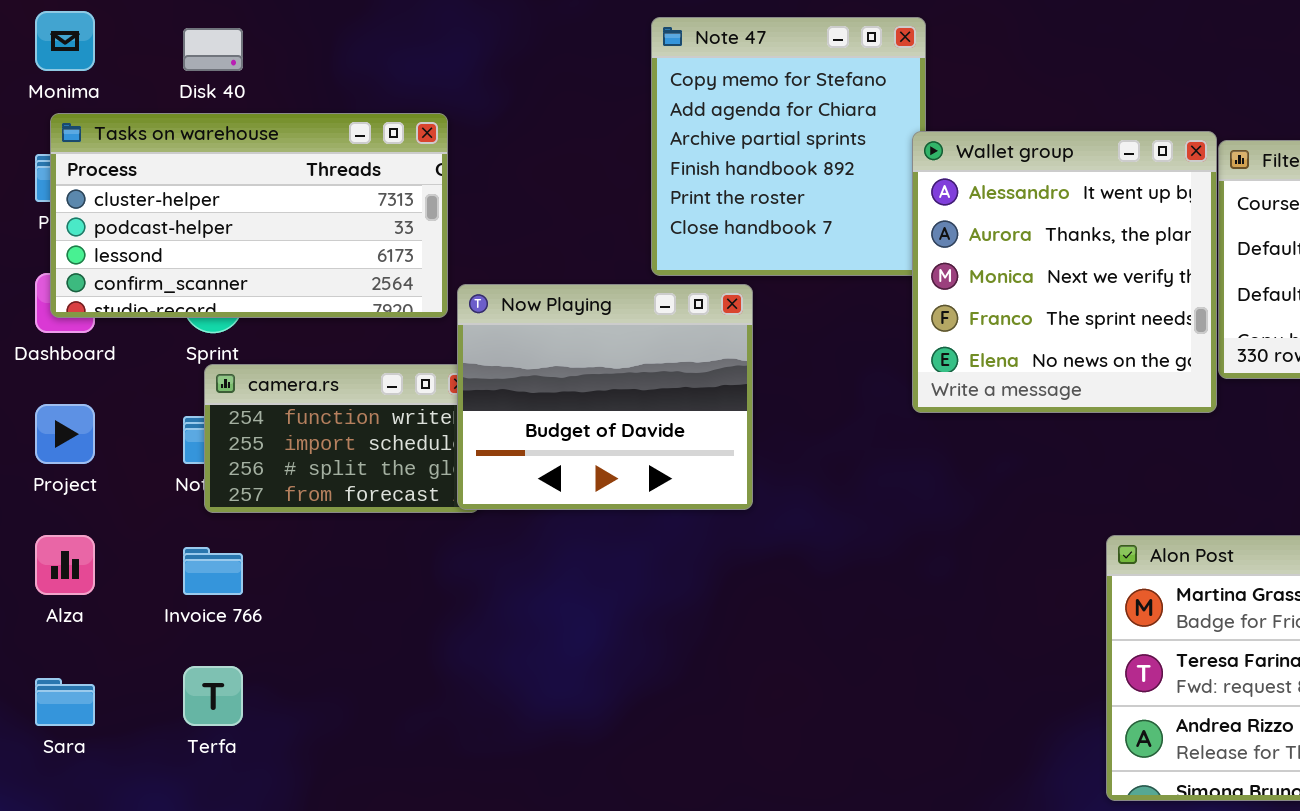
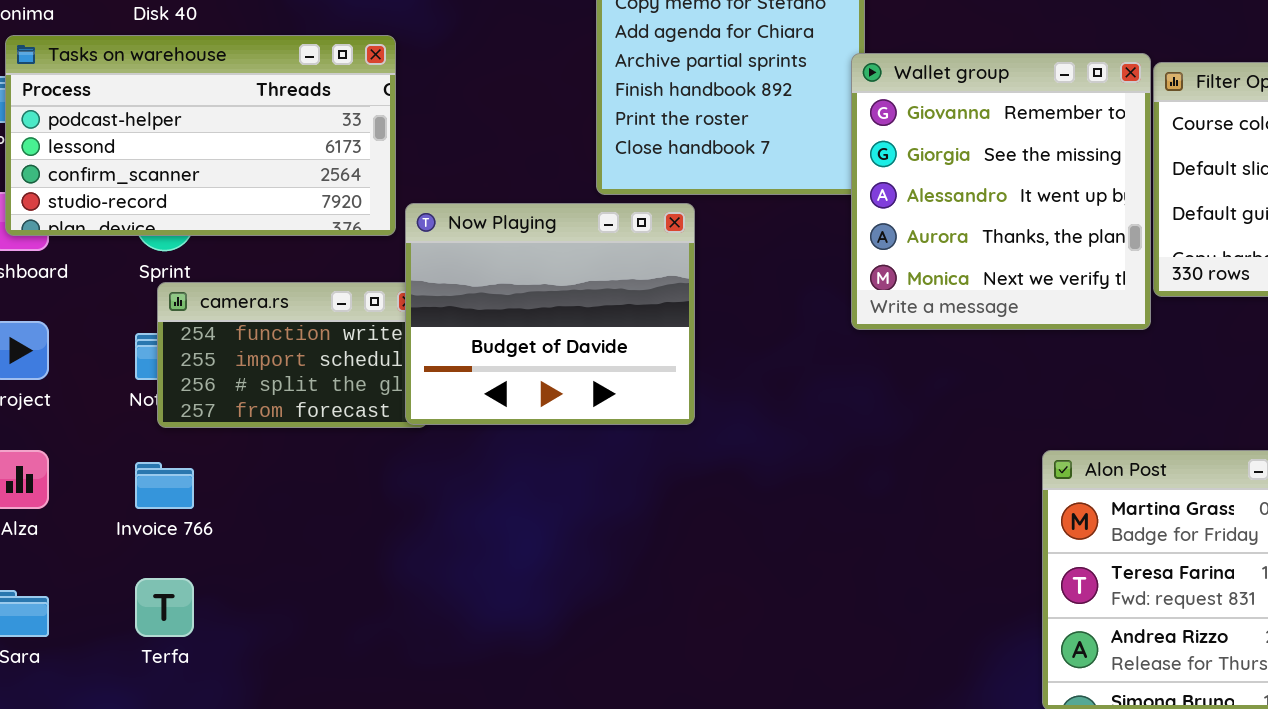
Tasks on warehouse: [50,113,448,318] -> [5,35,396,236], scrolled down 1 row
Wallet group: [912,131,1217,413] -> [851,53,1151,330], scrolled up 2 rows

